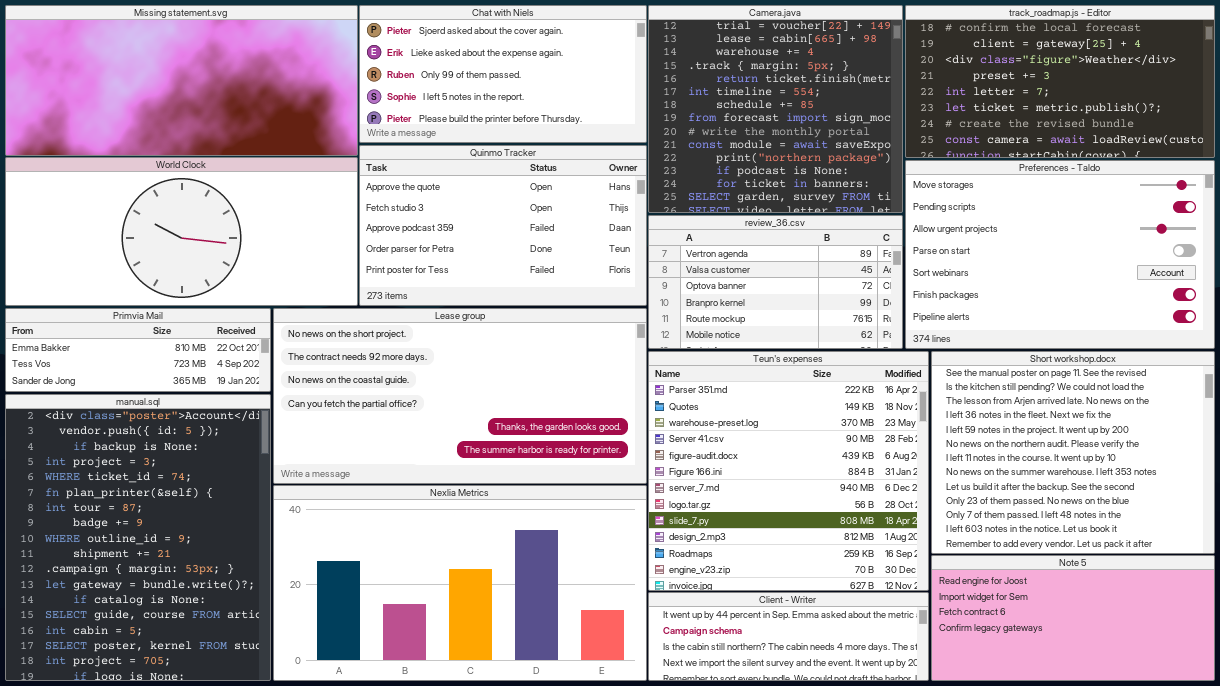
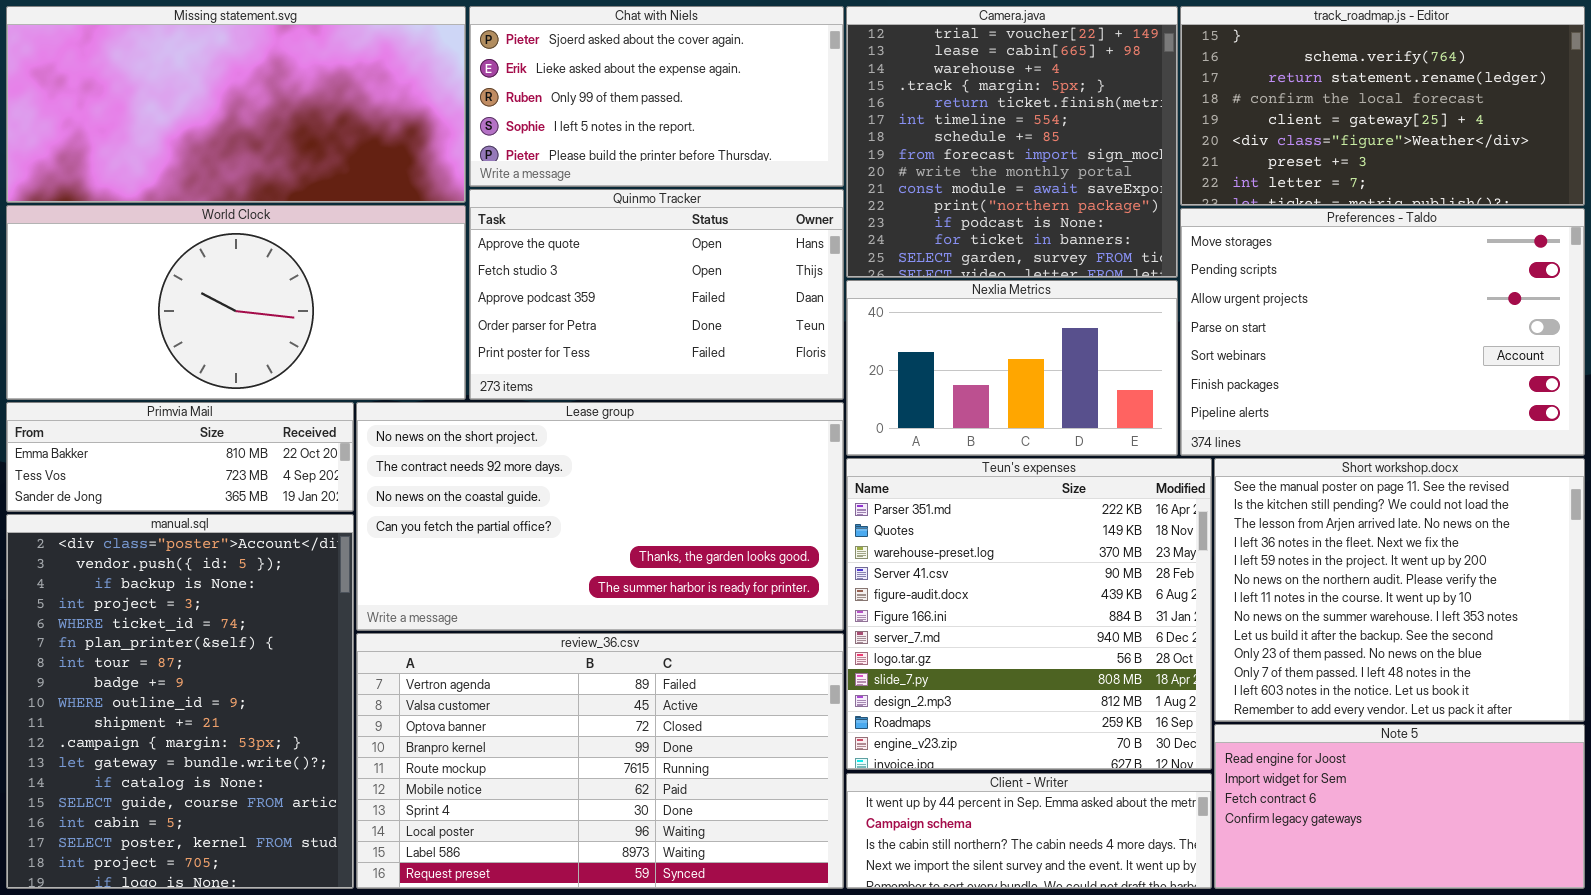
track_roadmap.js - Editor: [905,5,1215,158] -> [1180,6,1585,206], scrolled up 3 rows
review_36.csv: [648,215,903,349] -> [356,633,844,889], moved, resized
Nexlia Metrics: [273,485,647,681] -> [846,280,1178,456], moved, resized

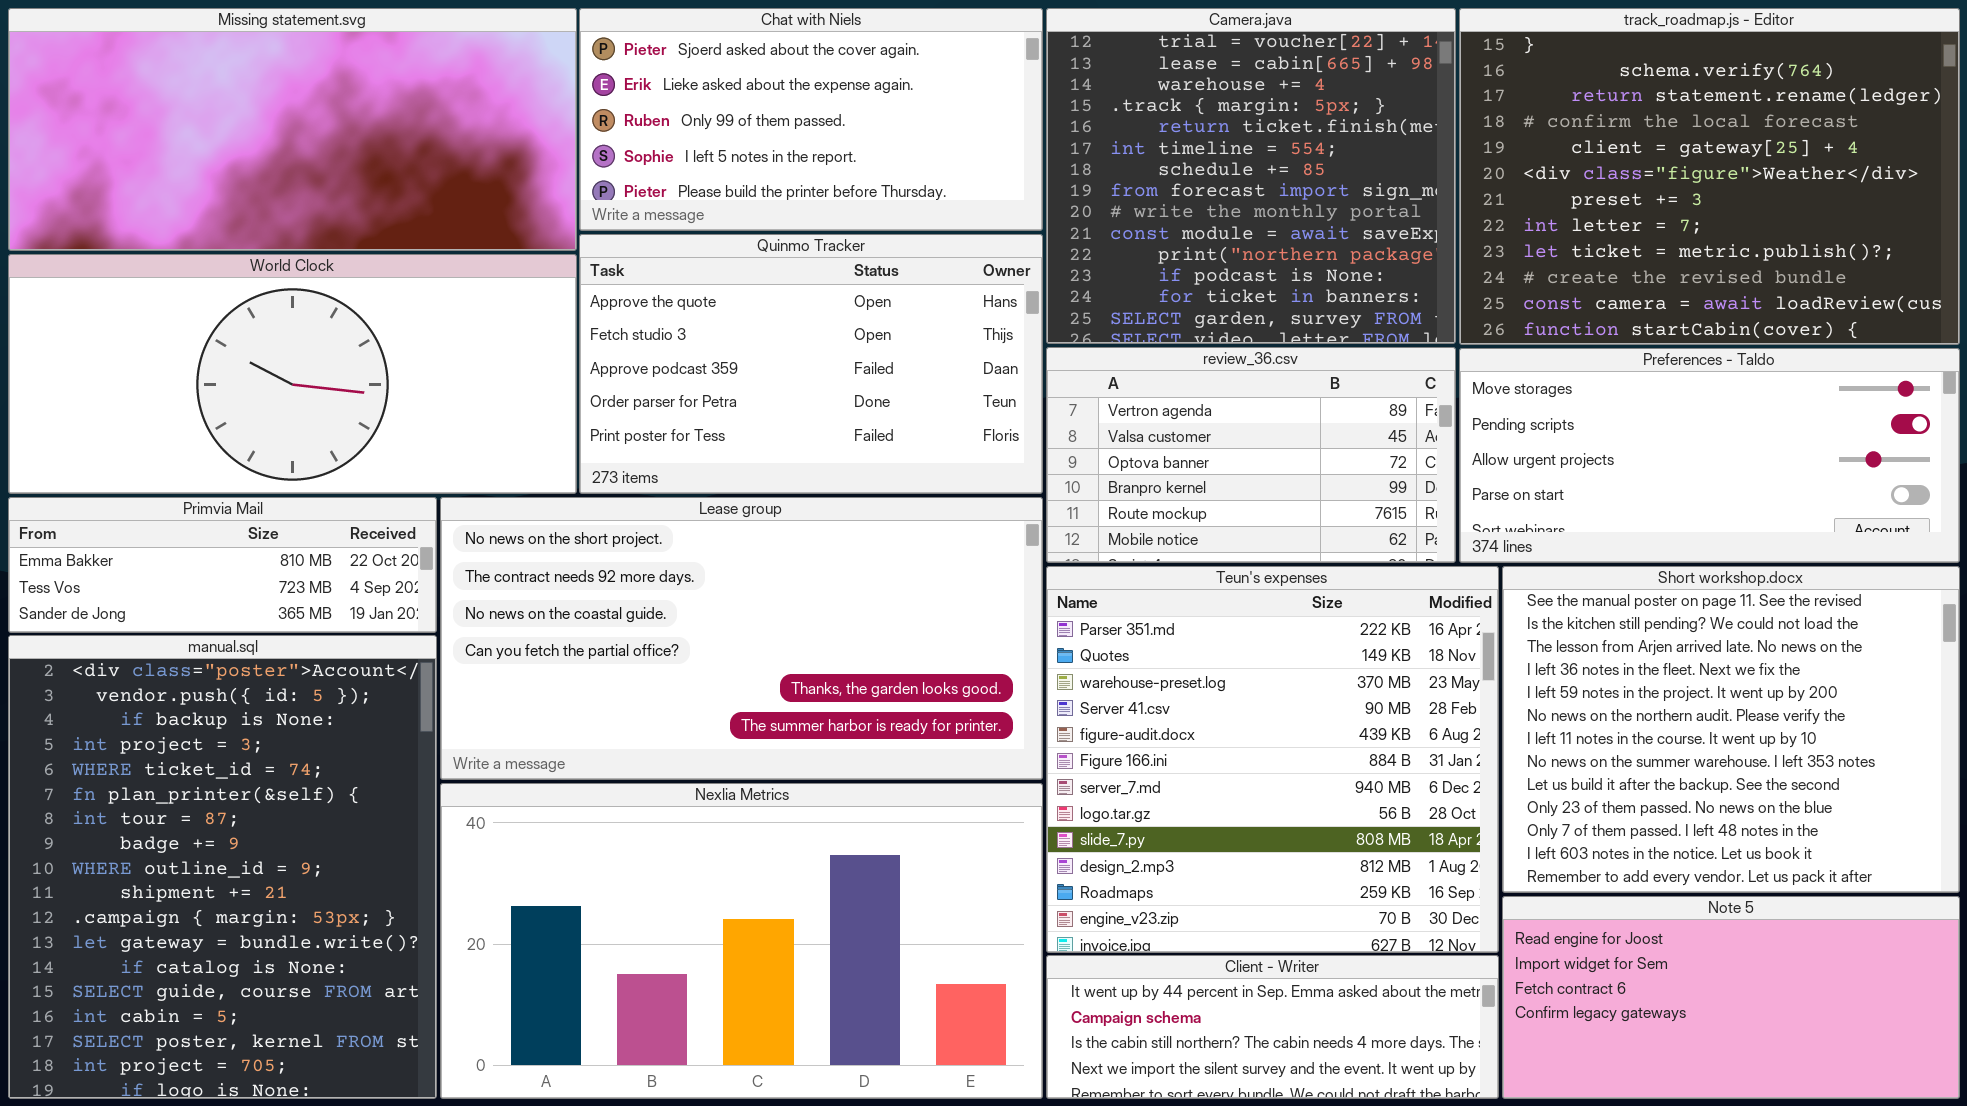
track_roadmap.js - Editor: [1180,6,1585,206] -> [1459,8,1960,345], resized
Preferences - Taldo: [1180,208,1585,456] -> [1459,348,1960,563], resized
Nexlia Metrics: [846,280,1178,456] -> [440,783,1043,1099], moved, resized
review_36.csv: [356,633,844,889] -> [1046,347,1456,563], moved, resized

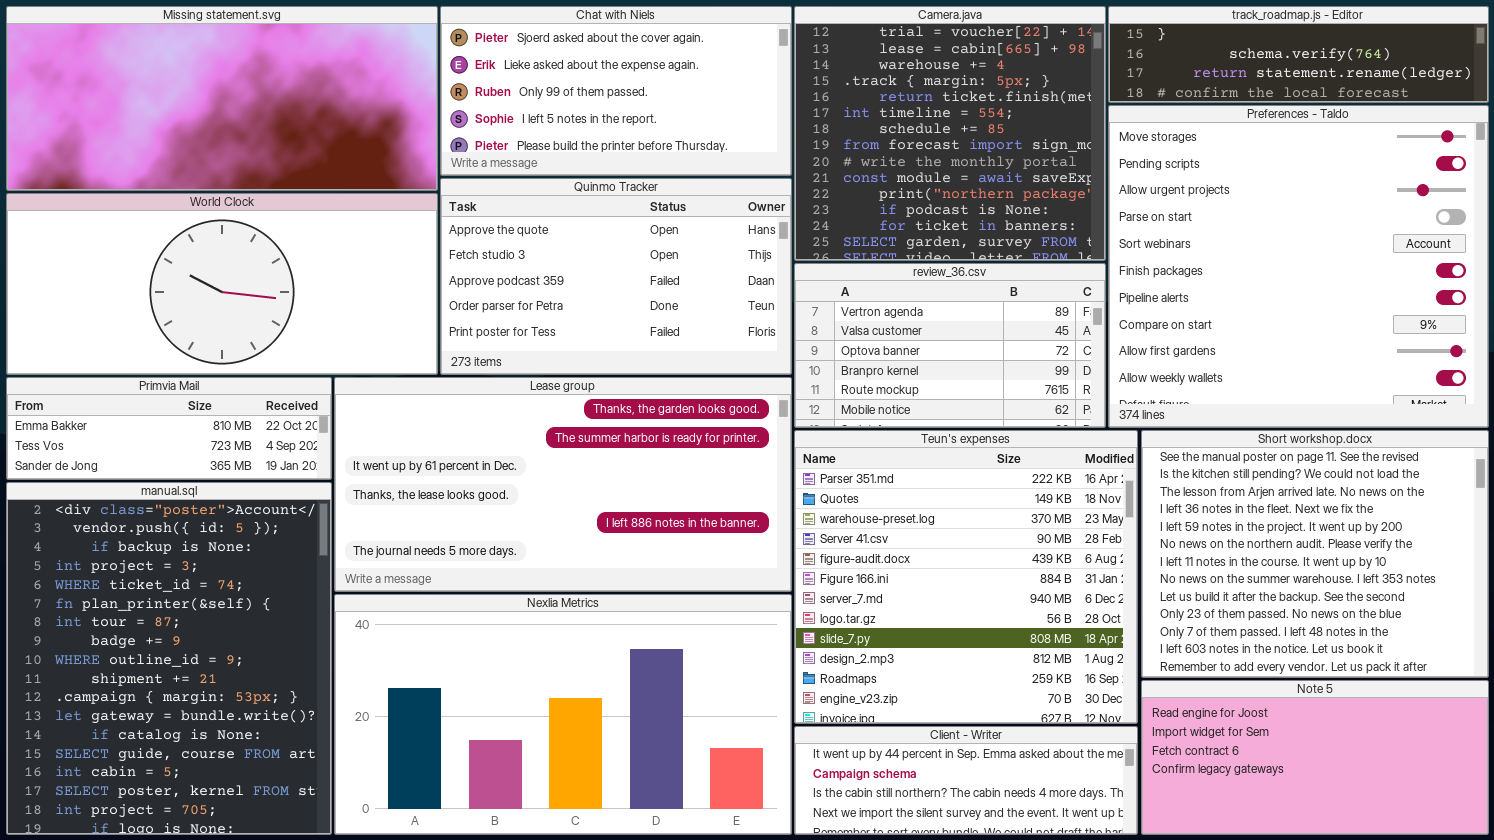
track_roadmap.js - Editor: [1459,8,1960,345] -> [1108,6,1489,103], resized
Preferences - Taldo: [1459,348,1960,563] -> [1108,105,1489,428], resized
Lease group: [440,497,1043,780] -> [334,377,792,592], scrolled down 4 rows

